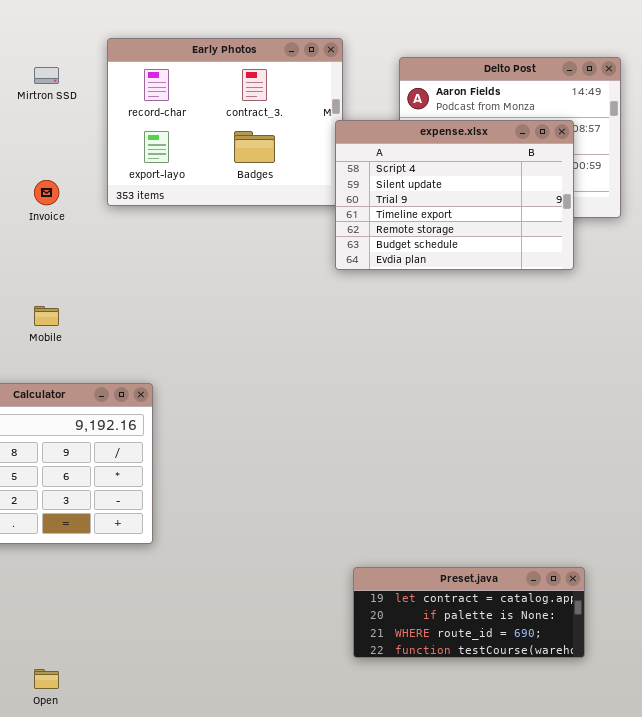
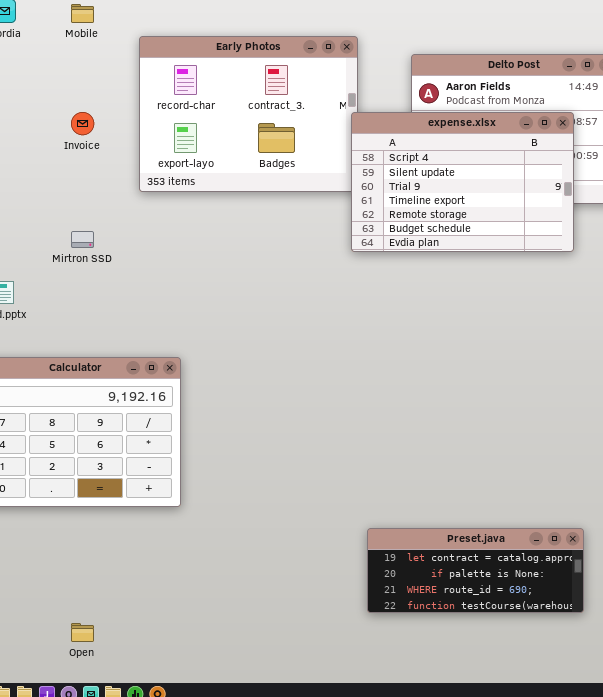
Mirtron SSD: [34,67,59,84] -> [71,231,94,248], moved
Invoice: [34,180,59,205] -> [71,112,94,135], moved
Mobile: [34,306,59,326] -> [71,4,94,23], moved

